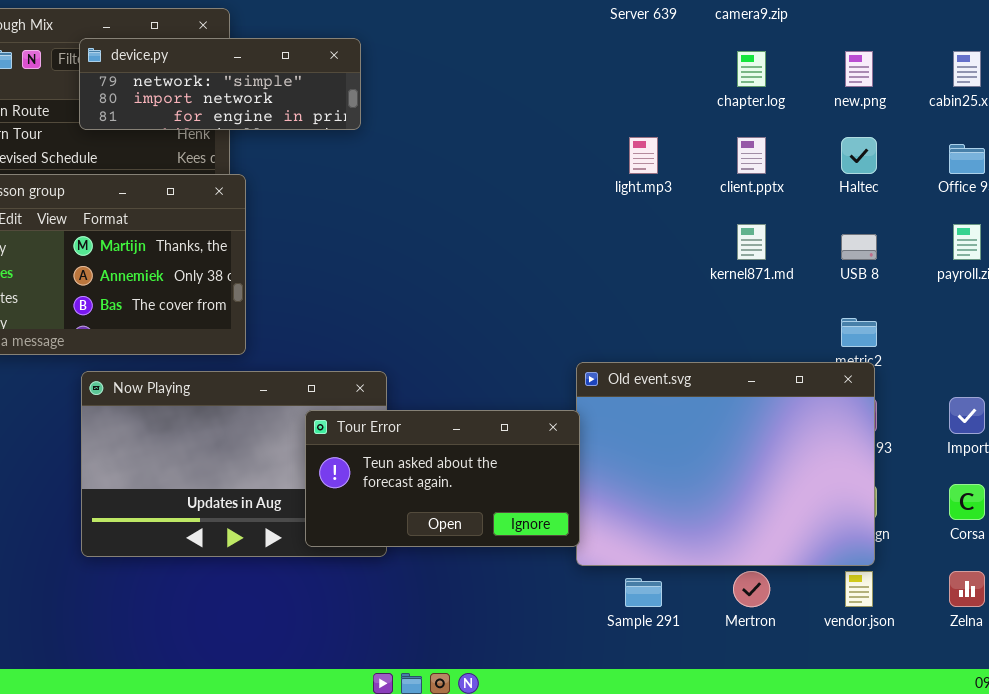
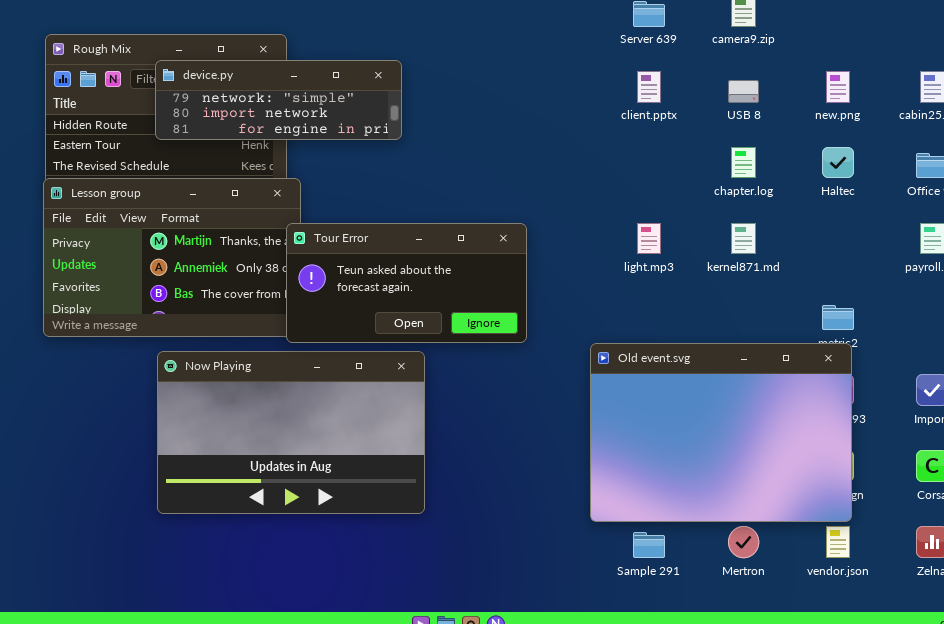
chapter.log: [737,51,766,87] -> [731,147,756,178], moved
light.mp3: [629,137,658,174] -> [637,223,661,254], moved
client.pptx: [737,137,766,174] -> [637,71,661,103], moved
USB 8: [841,234,877,260] -> [728,80,759,103], moved
Tour Error: [305,410,580,547] -> [286,223,527,343], moved

